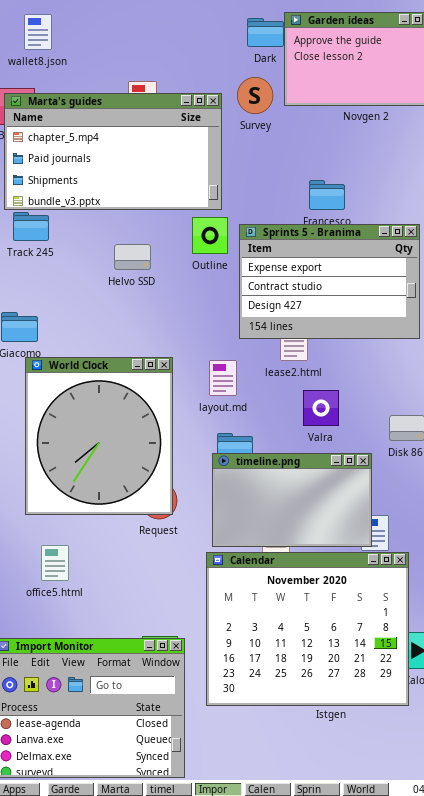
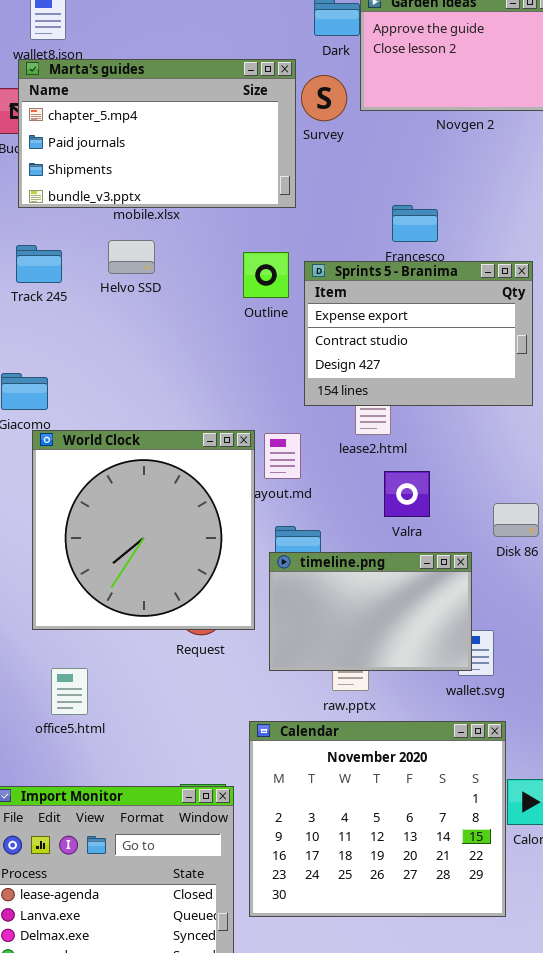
Marta's guides: [4,93,222,210] -> [18,59,296,208], moved
Helvo SSD: [114,244,151,270] -> [108,240,155,274], moved
World Clock: [25,357,173,515] -> [32,430,255,630], resized
Calendar: [206,552,409,706] -> [249,721,506,917], moved

